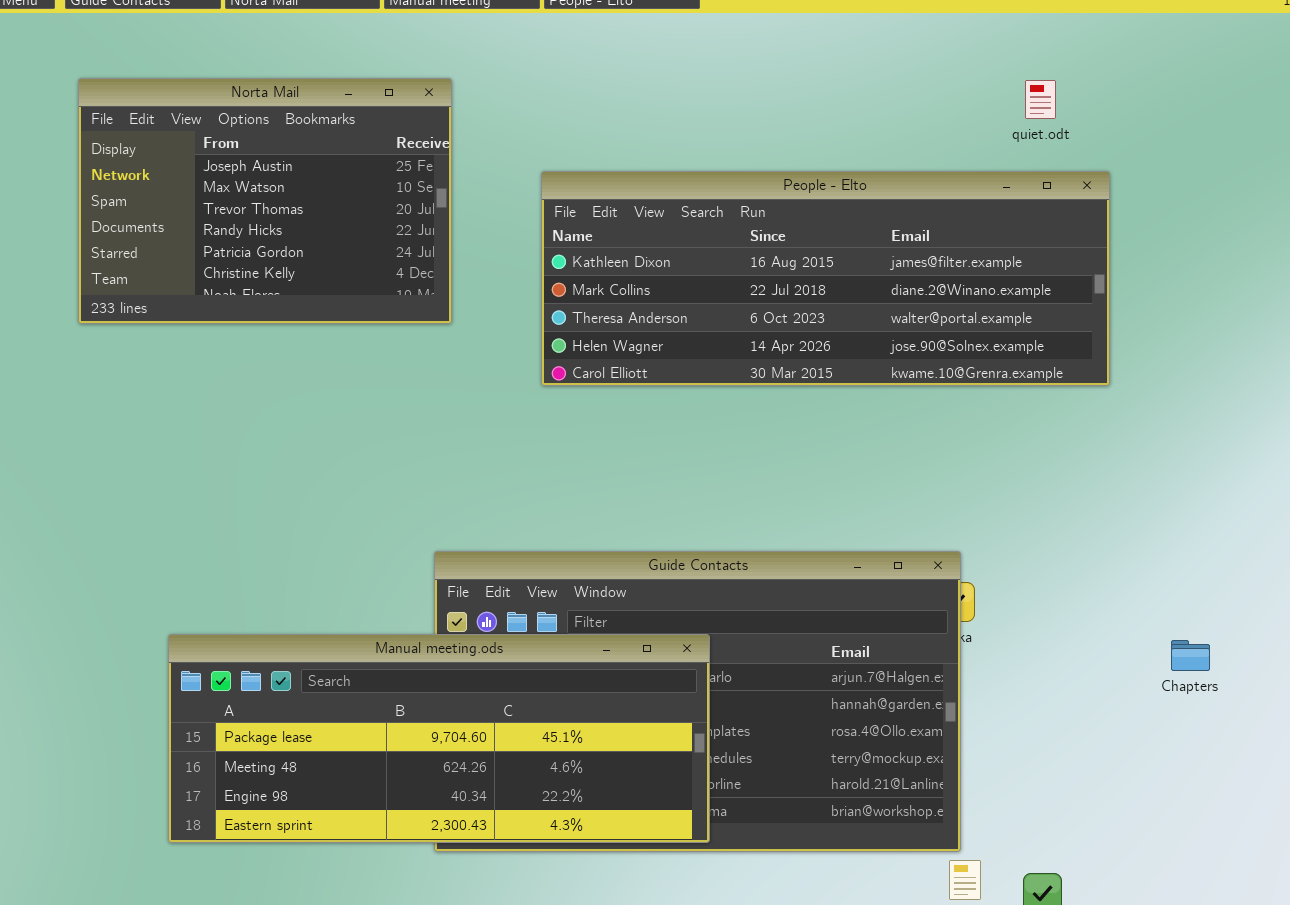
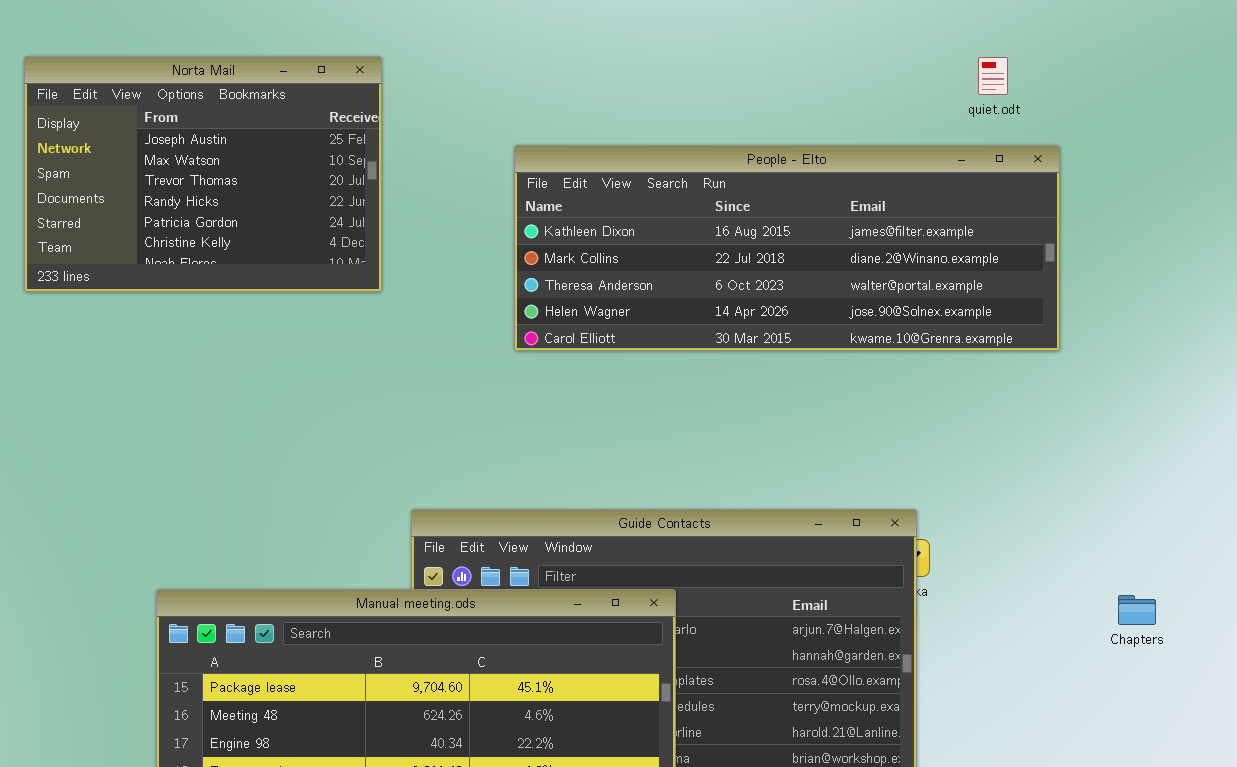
Norta Mail: [78,78,452,324] -> [24,56,382,292], moved

